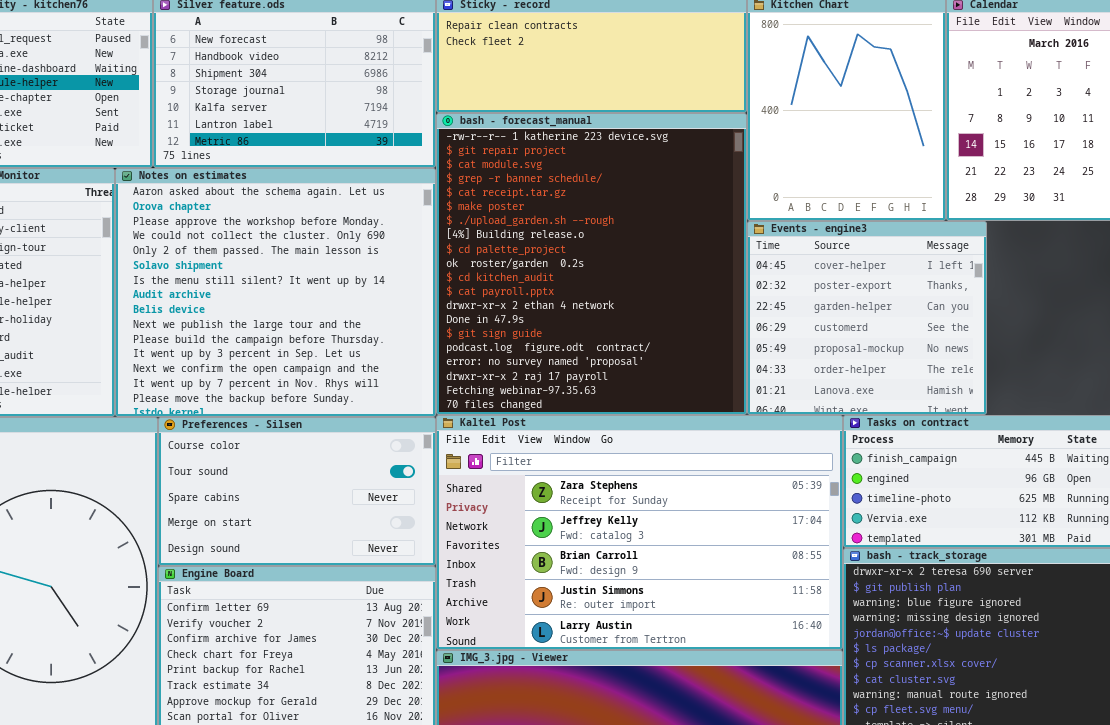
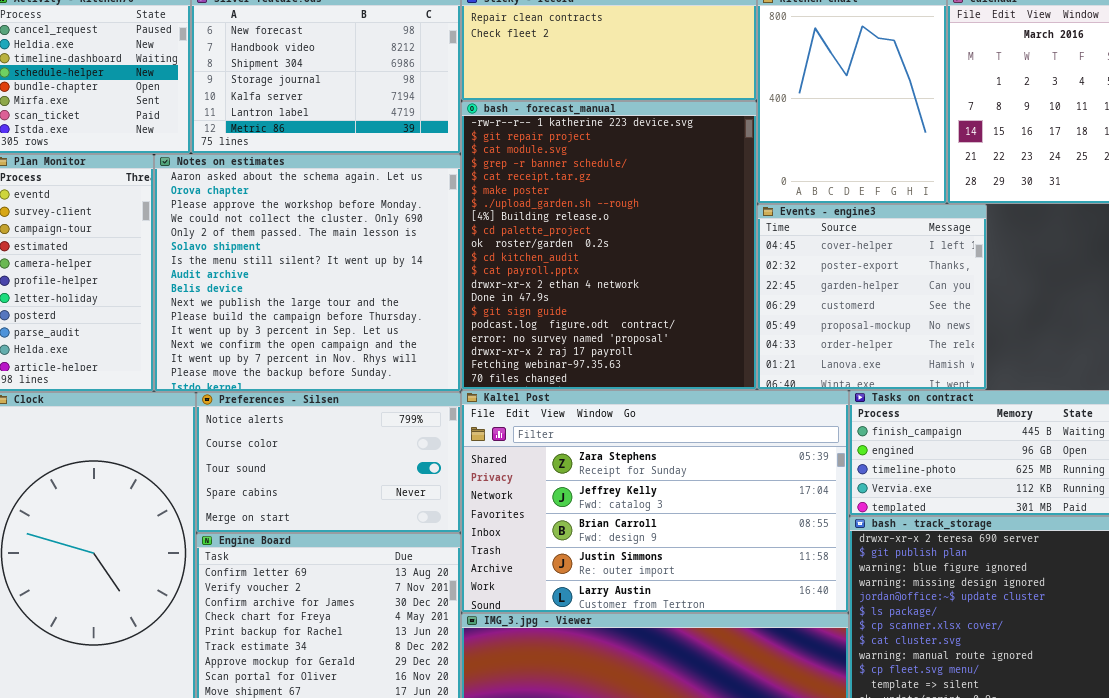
Preferences - Silsen: [158,417,436,566] -> [196,392,461,533], scrolled up 1 row

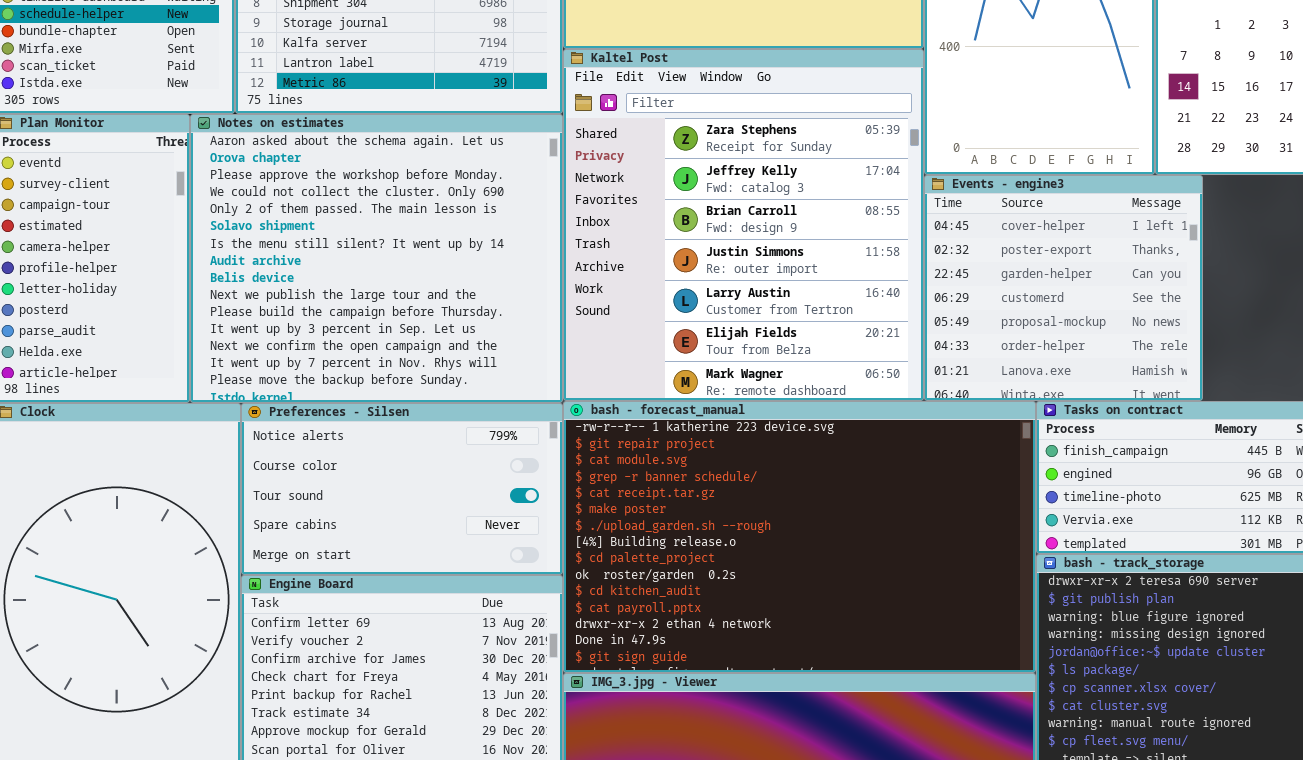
bash - forecast_manual: [461,101,757,390] -> [563,401,1036,673], moved, resized
Kaltel Post: [461,390,849,613] -> [563,49,924,401], moved, resized

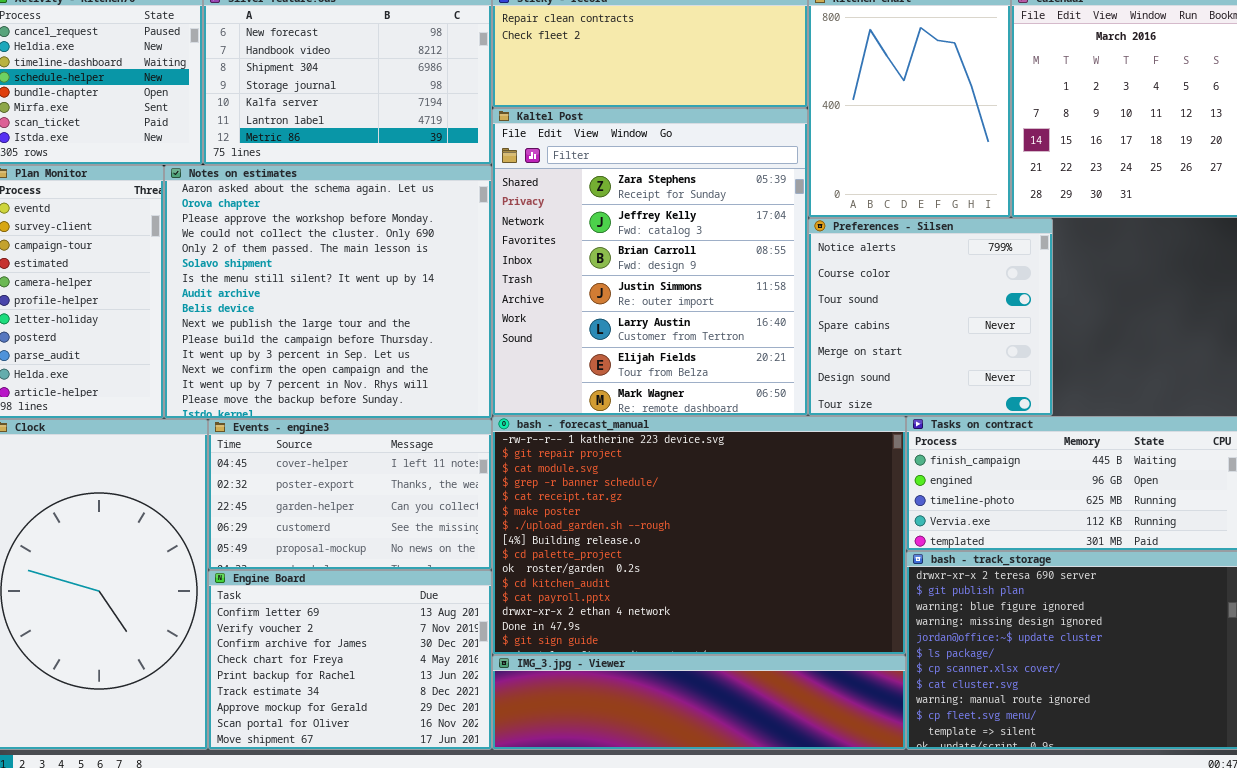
Events - engine3: [924,175,1203,401] -> [208,419,492,570], moved, resized
Preferences - Silsen: [241,403,563,575] -> [808,218,1053,416], moved, resized

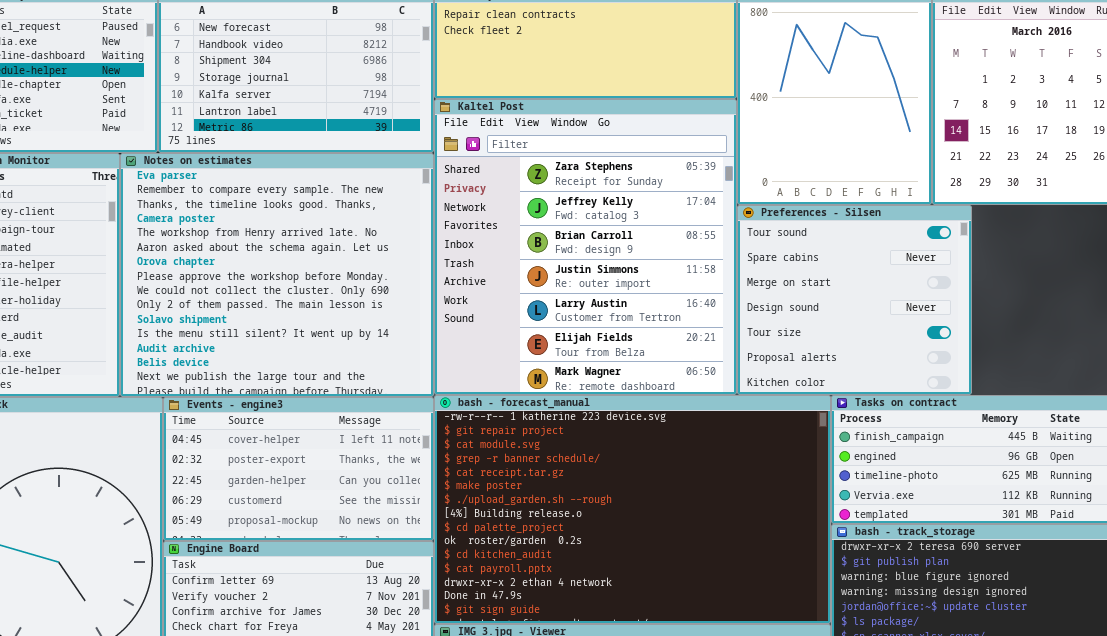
Notes on estimates: [164,165,492,419] -> [120,153,434,397], scrolled up 5 rows
Preferences - Silsen: [808,218,1053,416] -> [737,205,972,395], scrolled down 2 rows

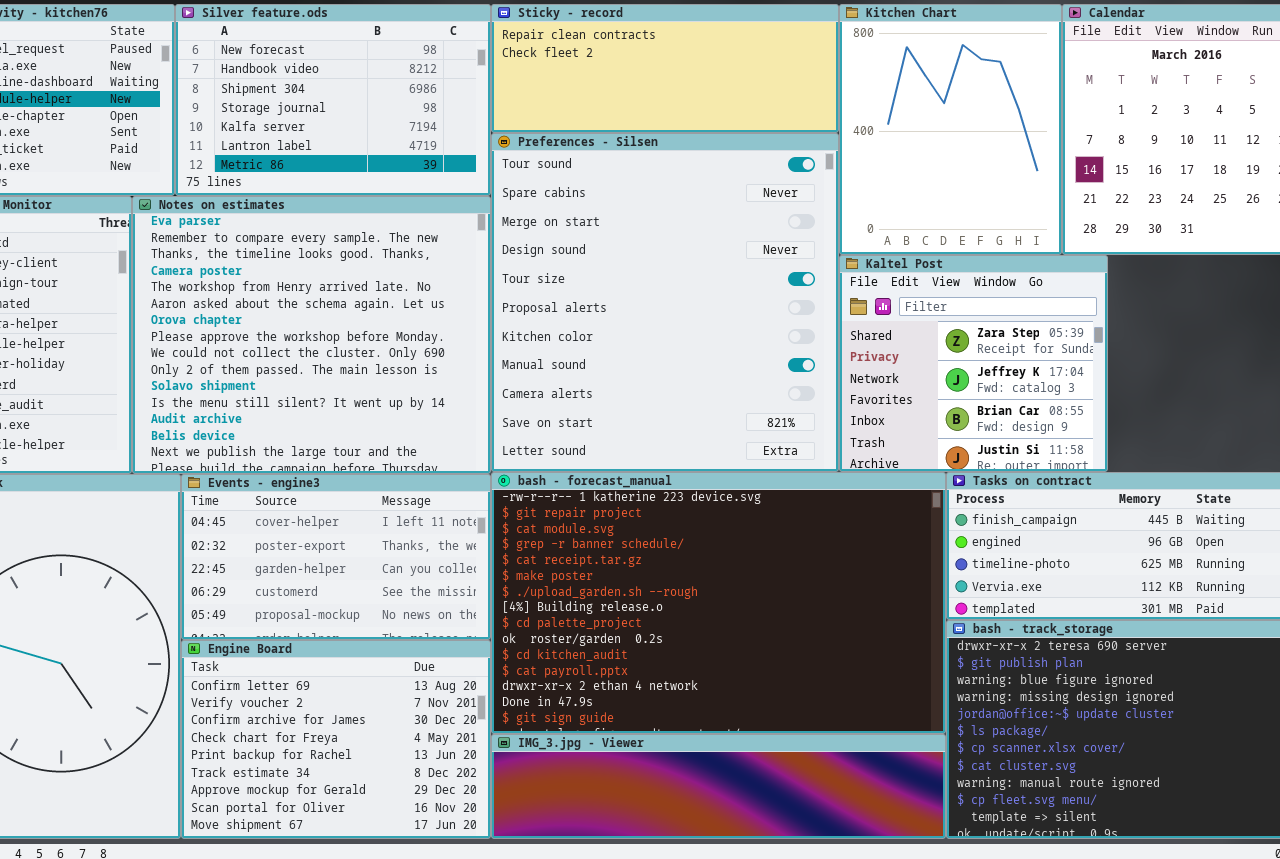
Kaltel Post: [434,99,737,395] -> [839,255,1108,472], moved, resized
Preferences - Silsen: [737,205,972,395] -> [491,133,839,472], moved, resized

